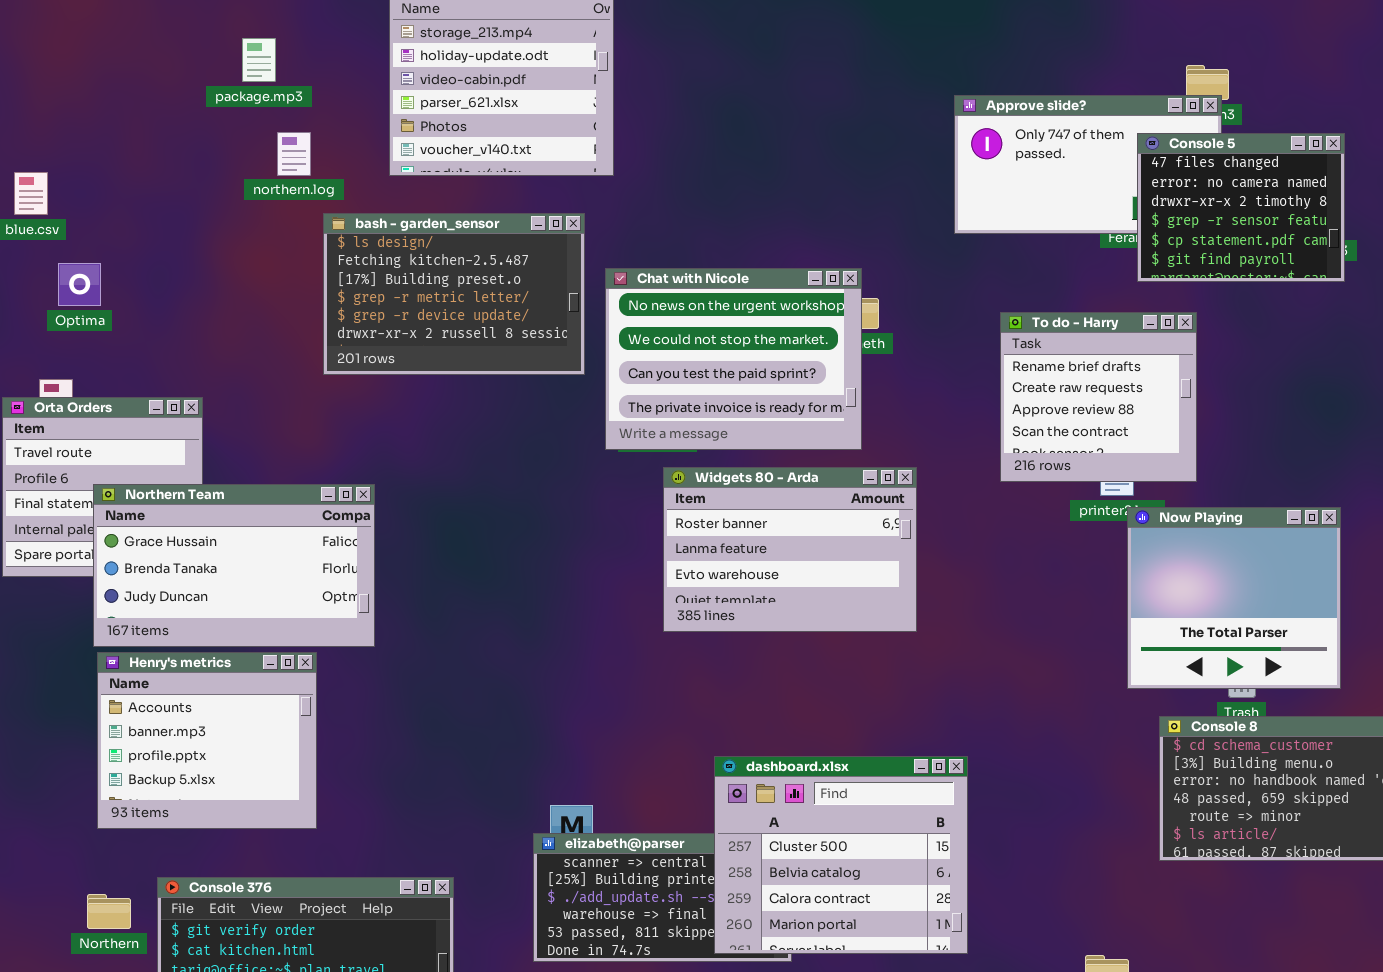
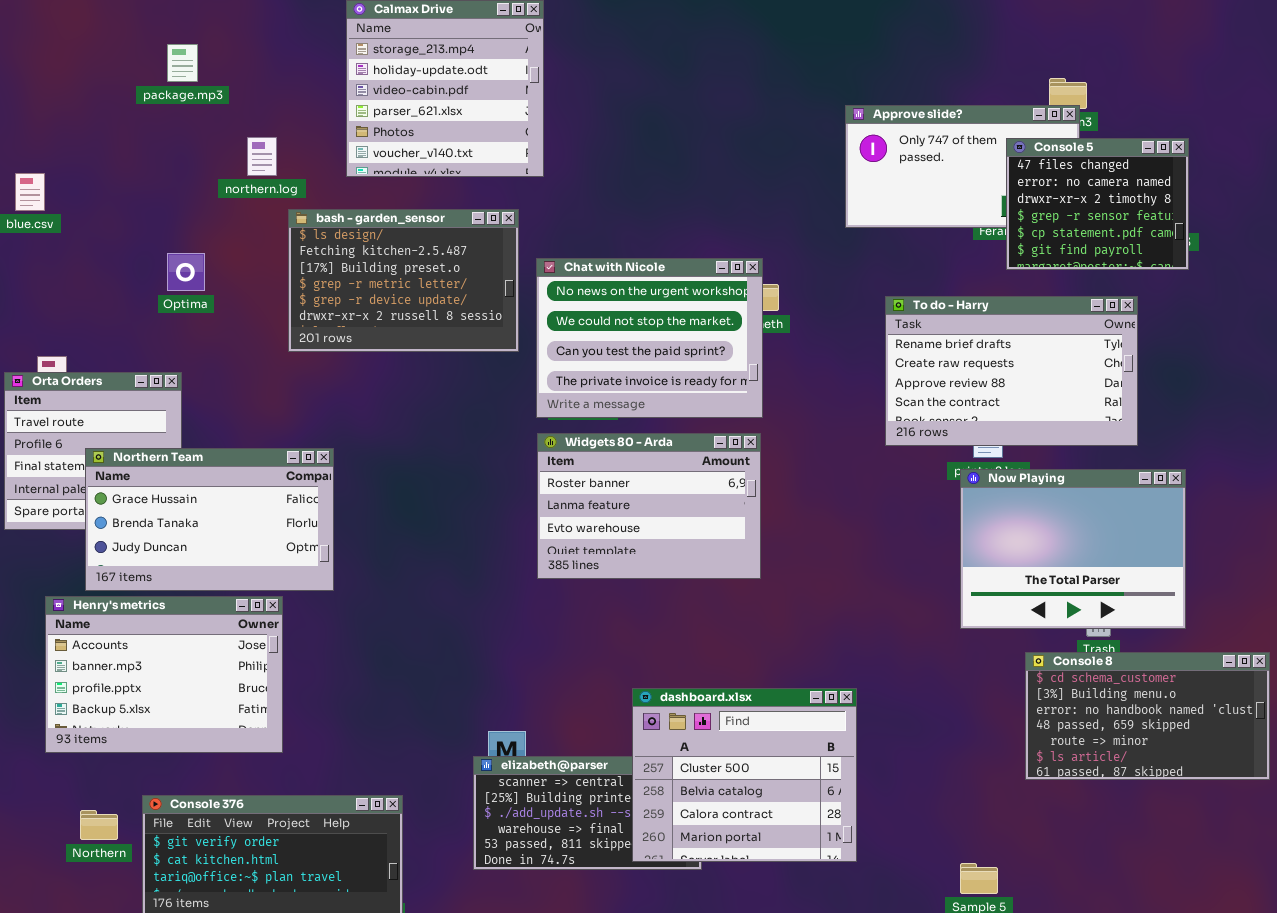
package.mp3: [242,38,276,82] -> [167,44,198,82], moved
Optima: [58,263,101,306] -> [167,253,205,291], moved
To do - Harry: [1000,312,1197,482] -> [885,296,1138,446], resized
Widgets 80 - Arda: [663,467,917,632] -> [537,433,761,579], moved
Now Playing: [1127,507,1341,689] -> [960,469,1186,629], resized
Henry's metrics: [97,652,317,829] -> [45,596,283,753], resized

